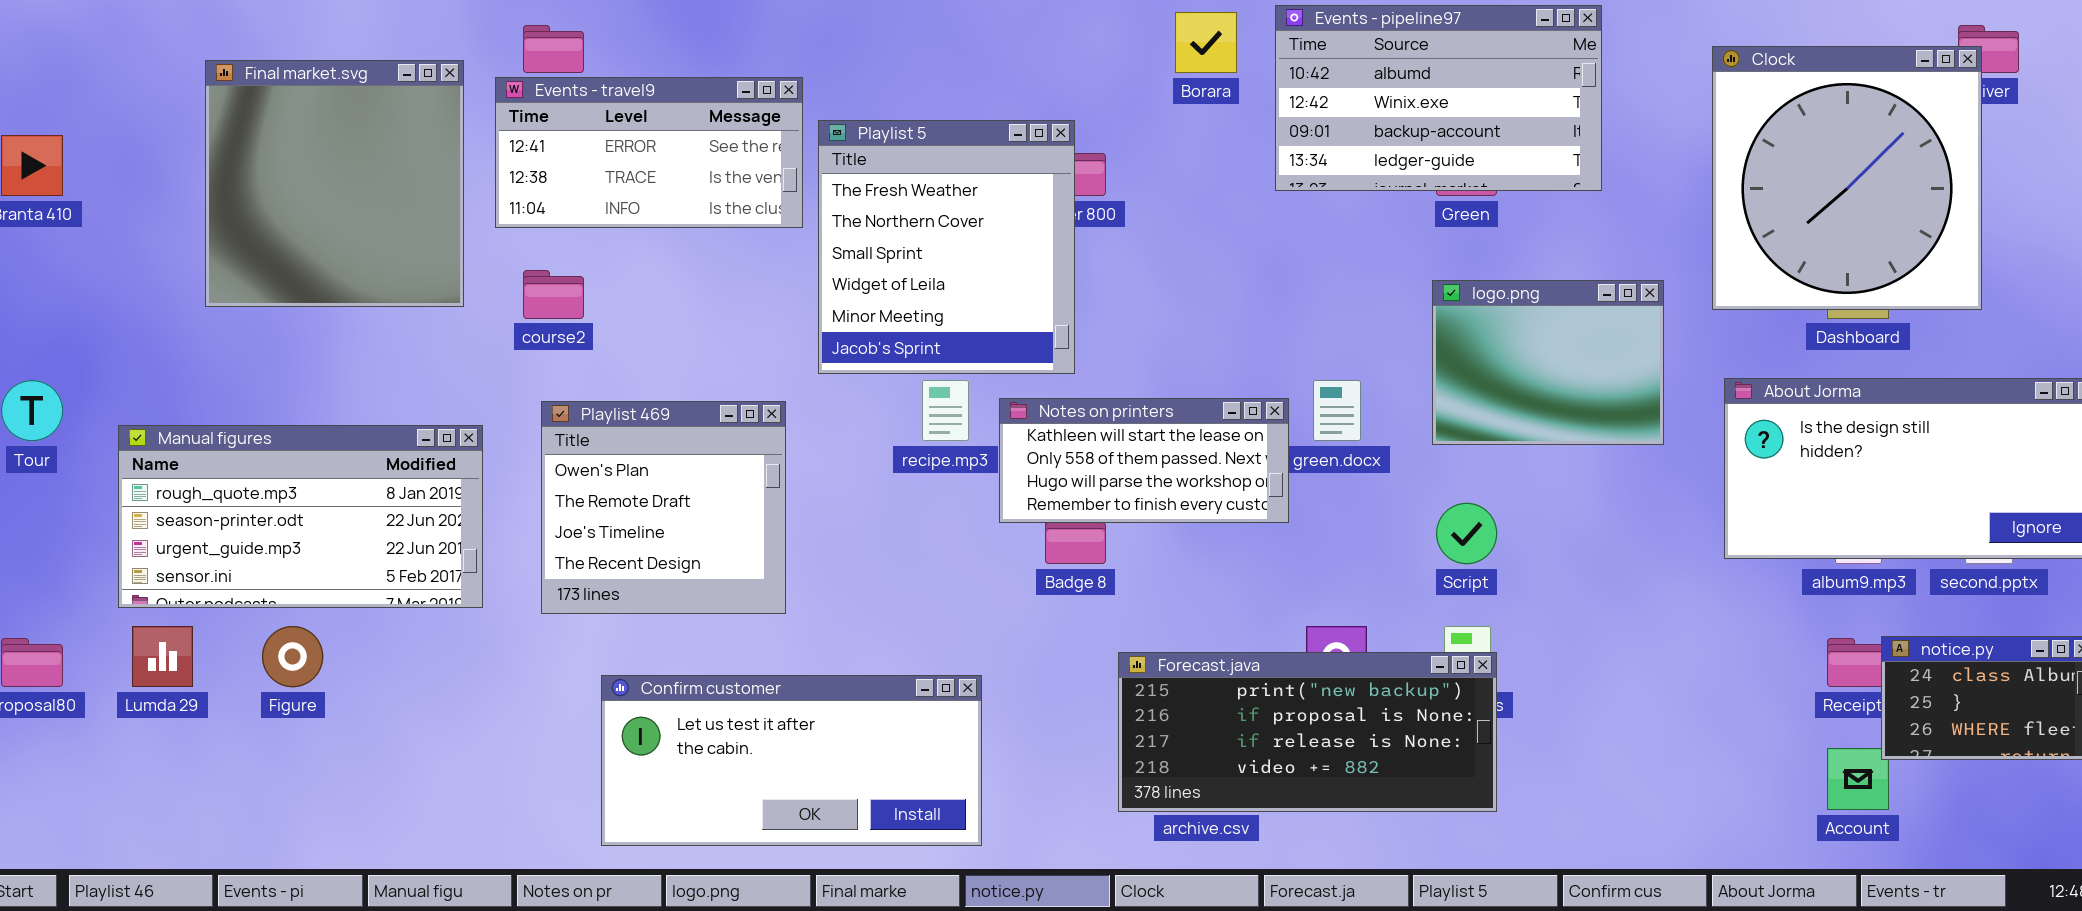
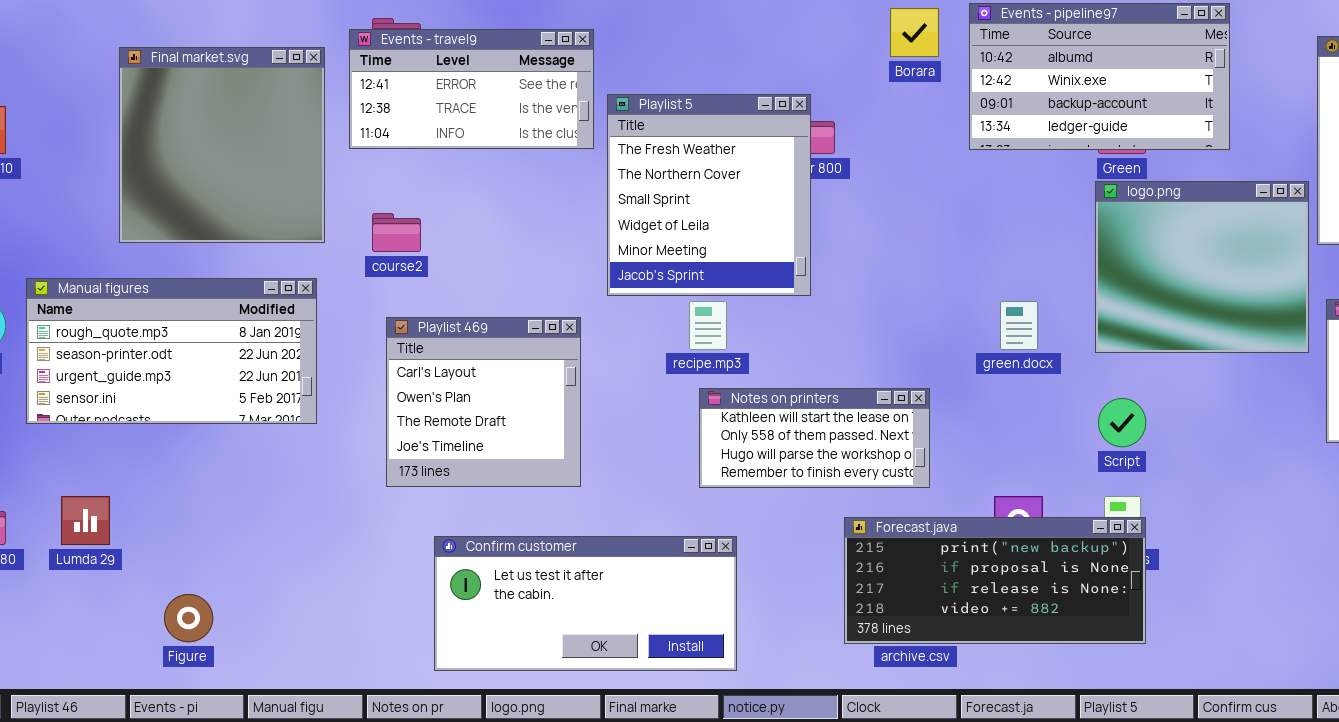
Events - travel9: [495,77,803,228] -> [349,29,594,149], moved
logo.png: [1432,280,1664,445] -> [1095,181,1309,353], resized
Notes on printers: [999,398,1289,523] -> [699,388,930,488], moved
Playlist 469: [541,401,786,614] -> [386,317,581,487], scrolled up 1 row
Manual figures: [118,425,483,608] -> [26,278,317,424], moved
Figure: [262,626,323,687] -> [164,594,213,642], moved

